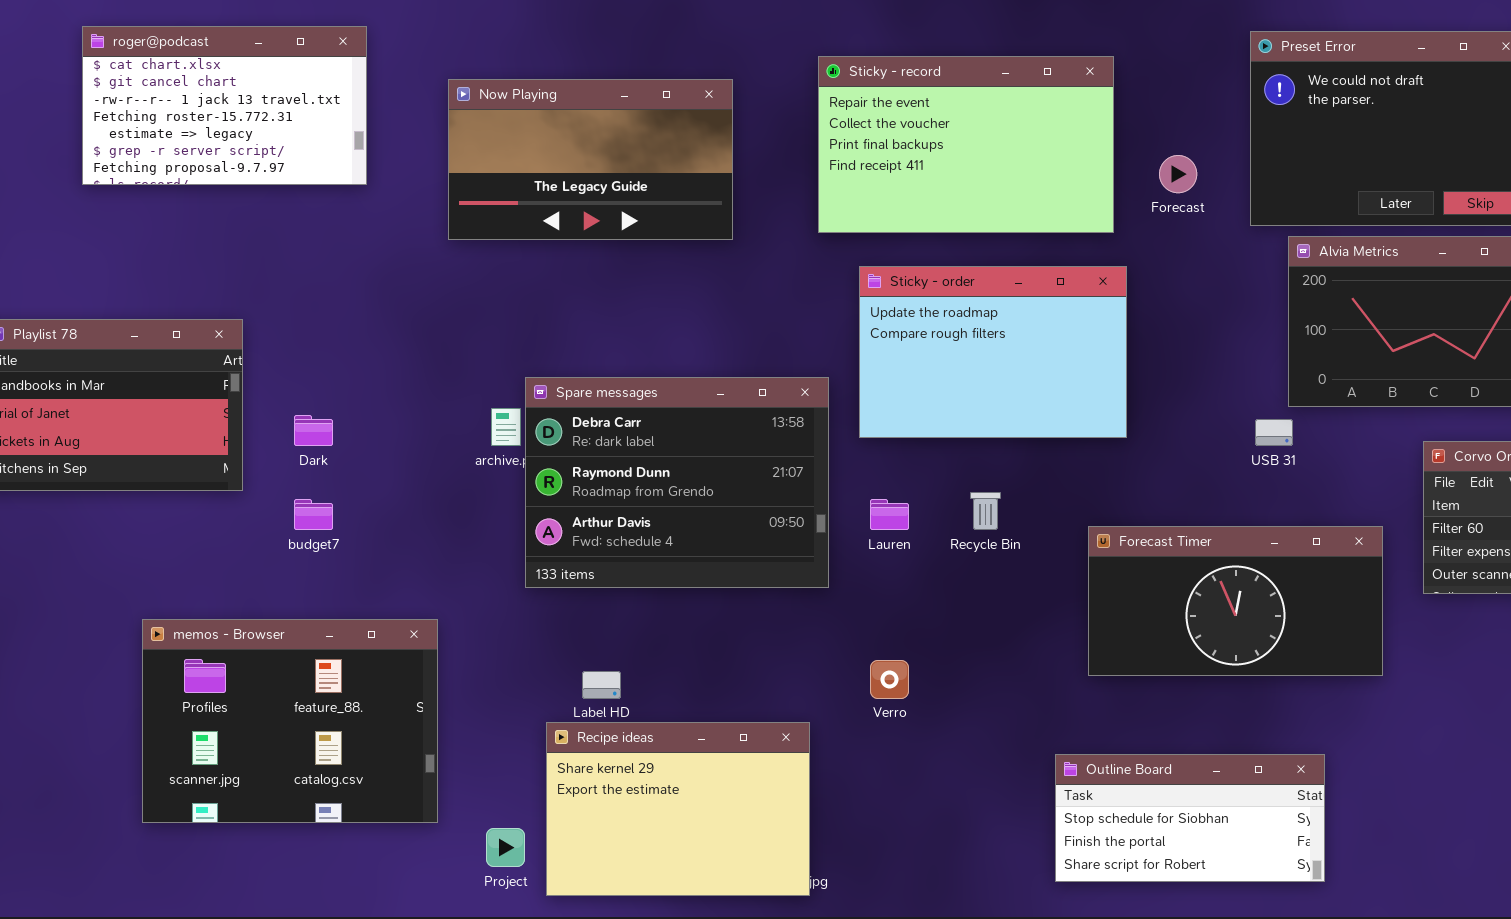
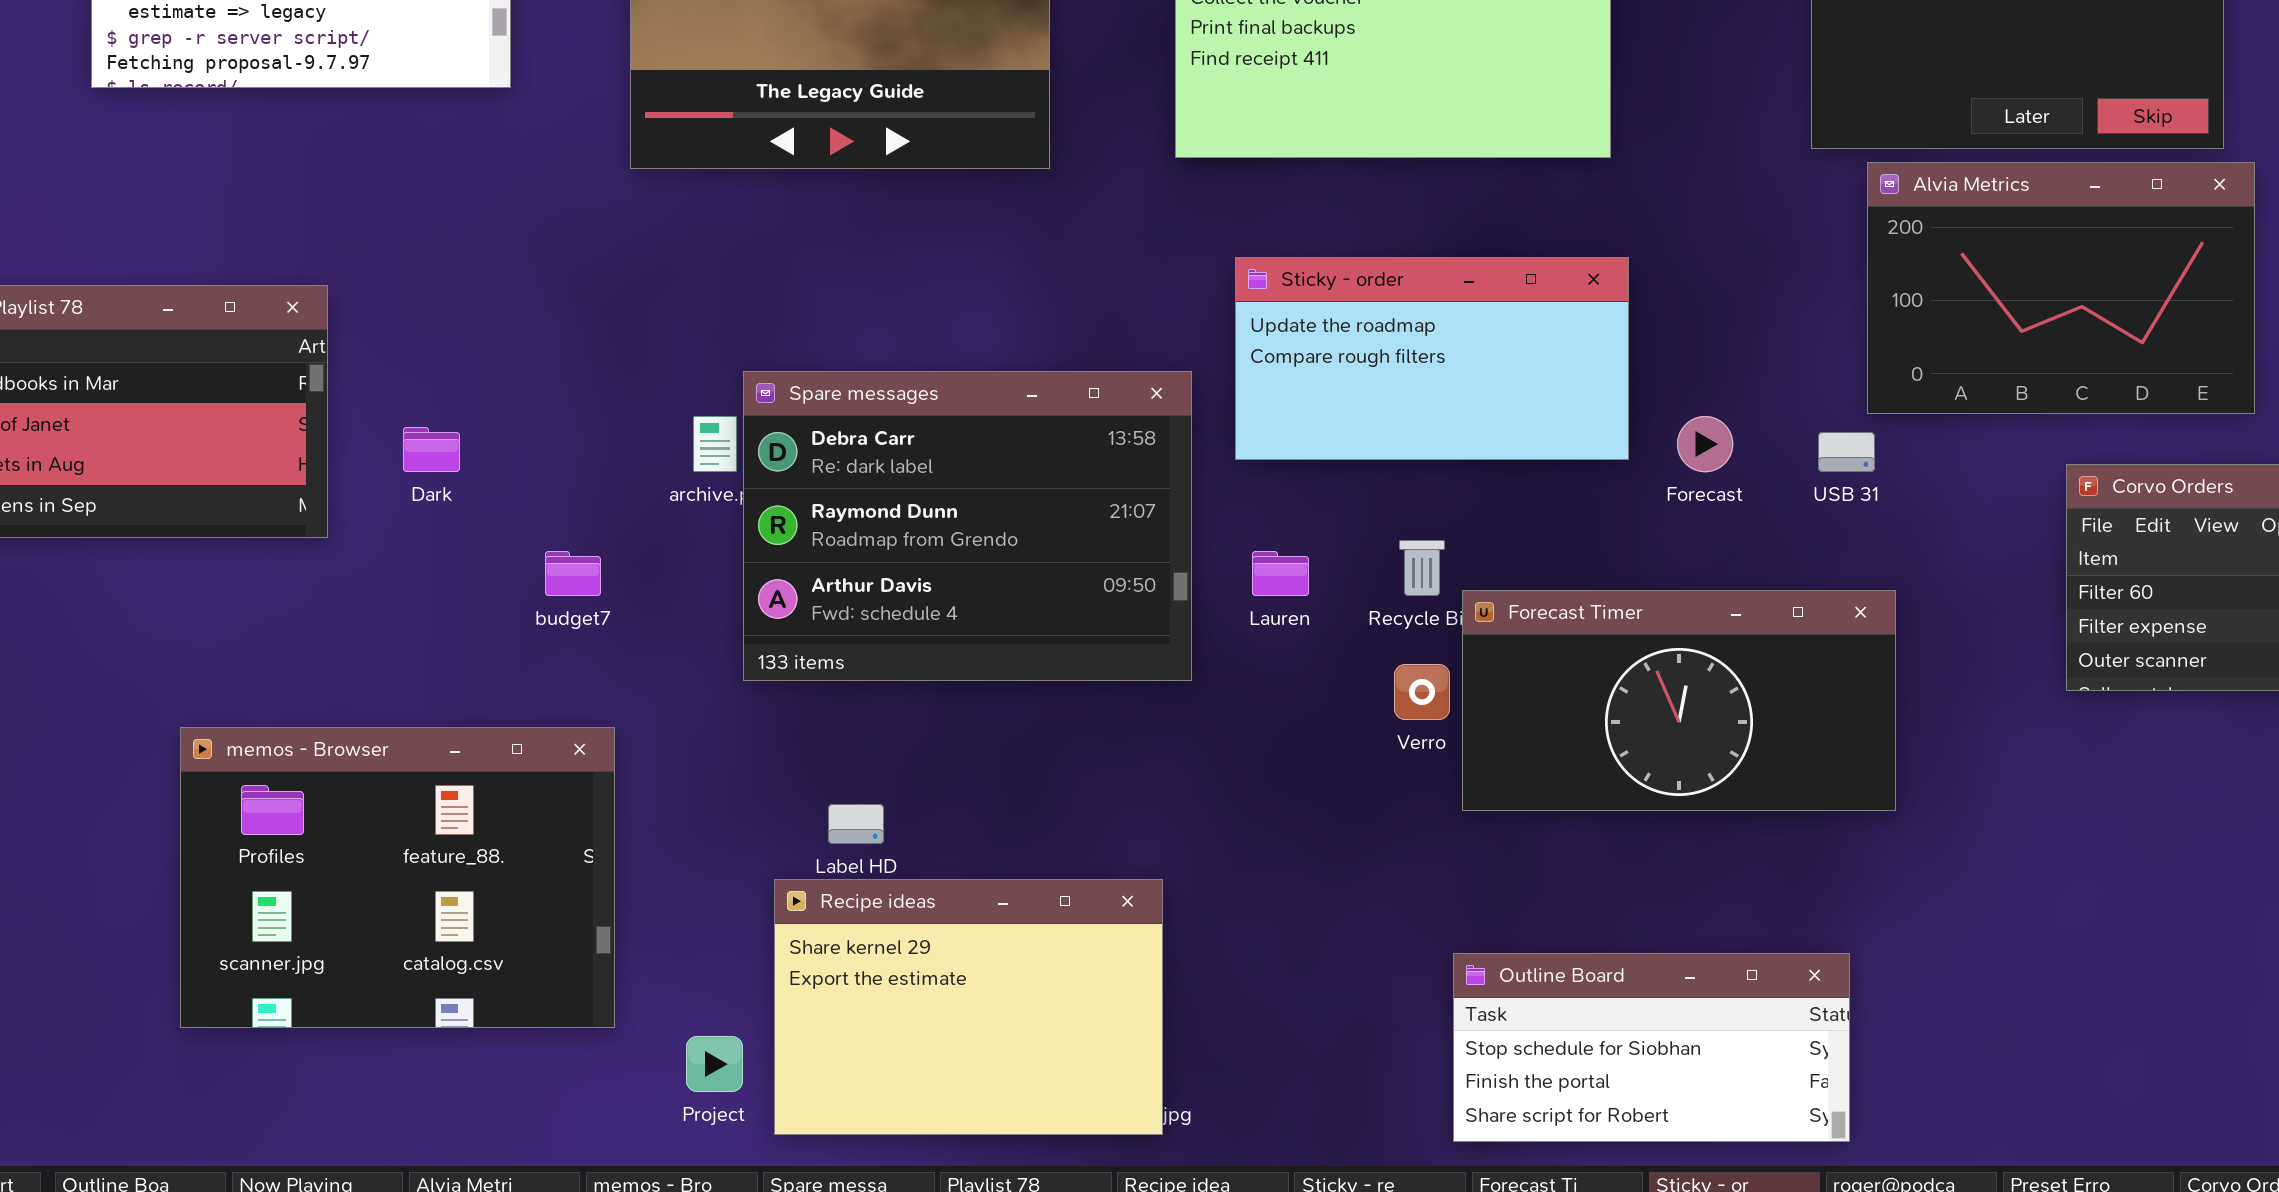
Forecast: [1159,155,1197,193] -> [1677,416,1733,472], moved
Sticky - order: [859,266,1127,438] -> [1235,257,1629,460], resized
budget7: [294,499,333,530] -> [545,551,601,596], moved
Forecast Timer: [1088,526,1383,676] -> [1462,590,1896,811], moved
Verro: [870,660,909,699] -> [1394,664,1450,720], moved
Outline Board: [1055,754,1325,882] -> [1453,953,1850,1142], moved

